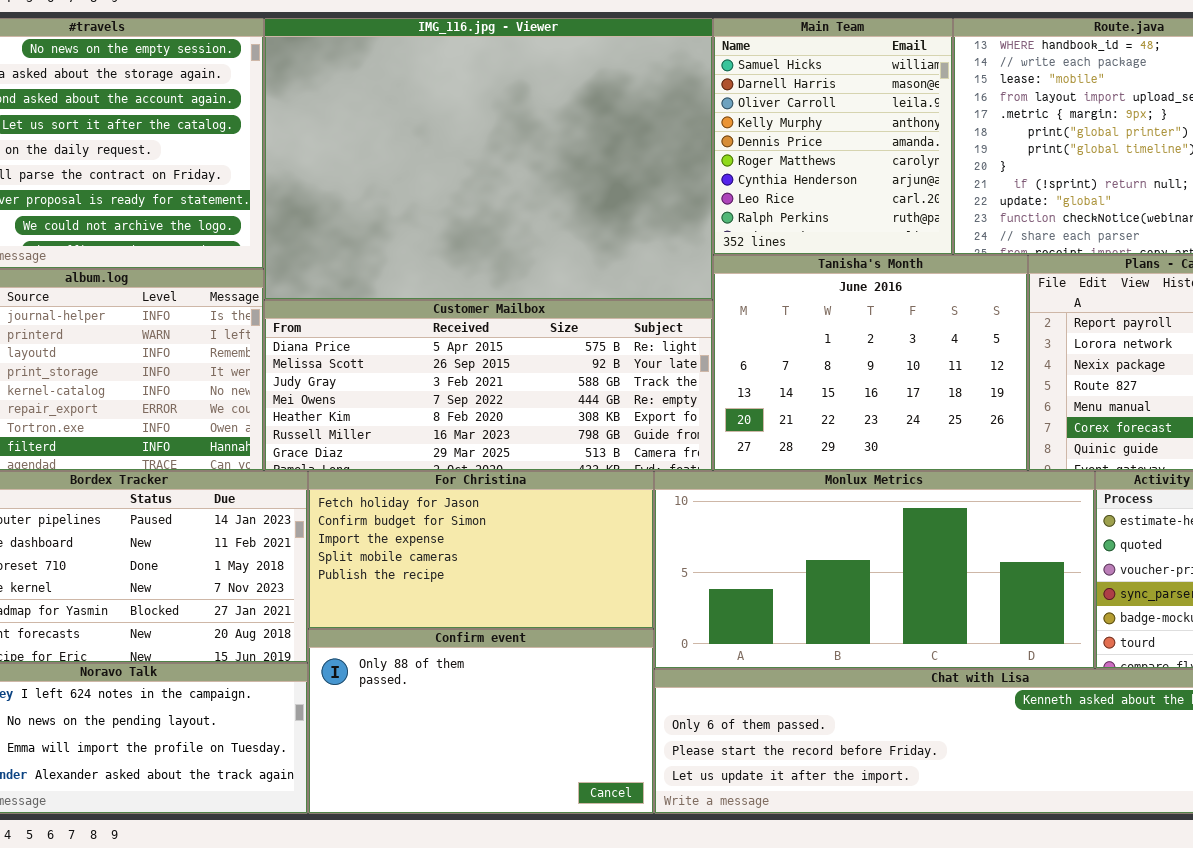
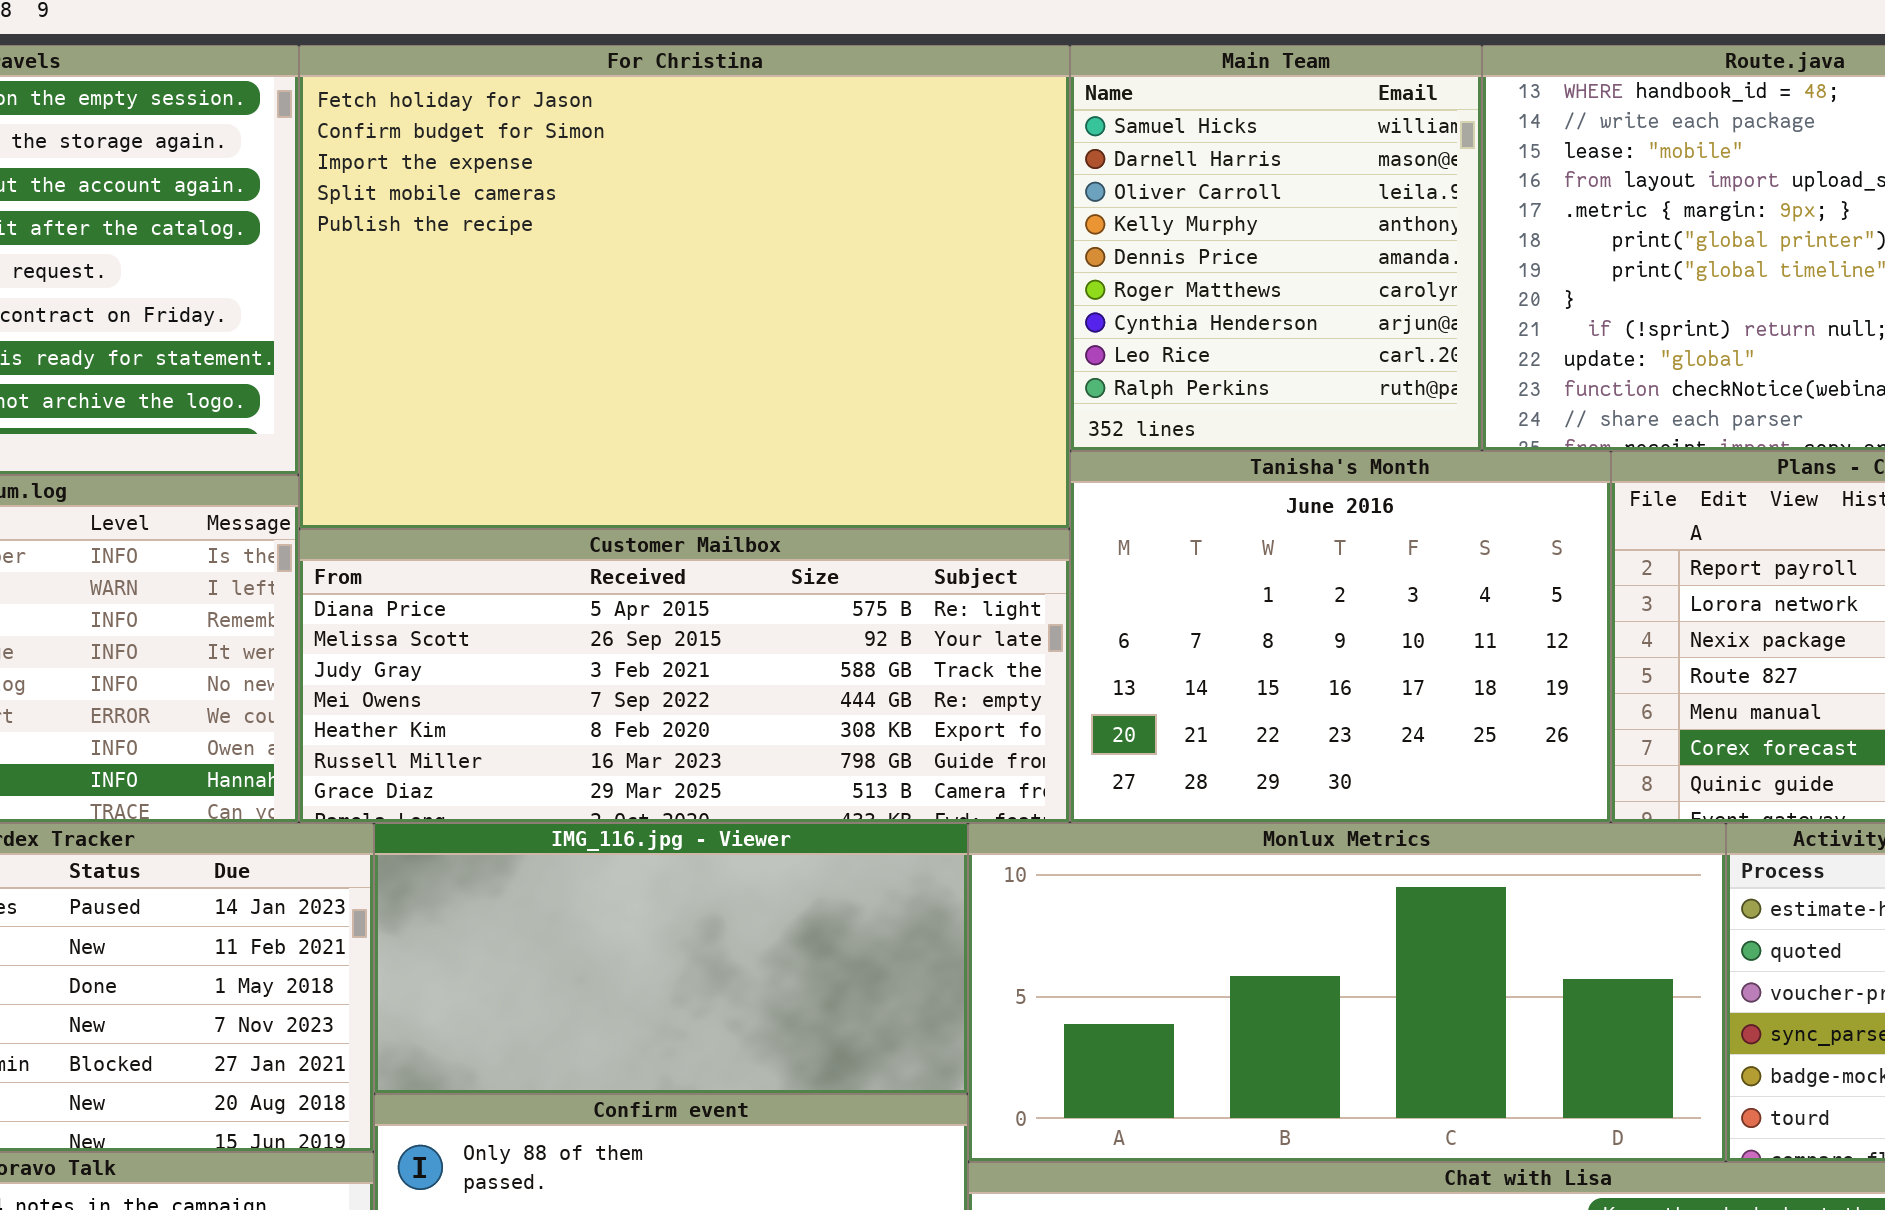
IMG_116.jpg - Viewer: [264,18,713,300] -> [374,823,968,1094], moved, resized
For Christina: [308,471,654,629] -> [299,45,1070,529], moved, resized

